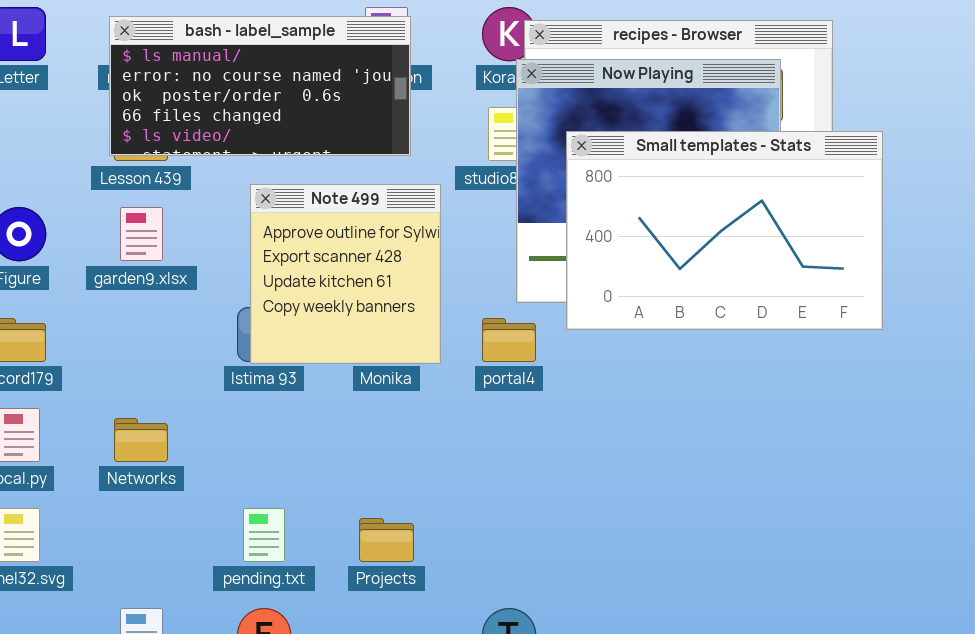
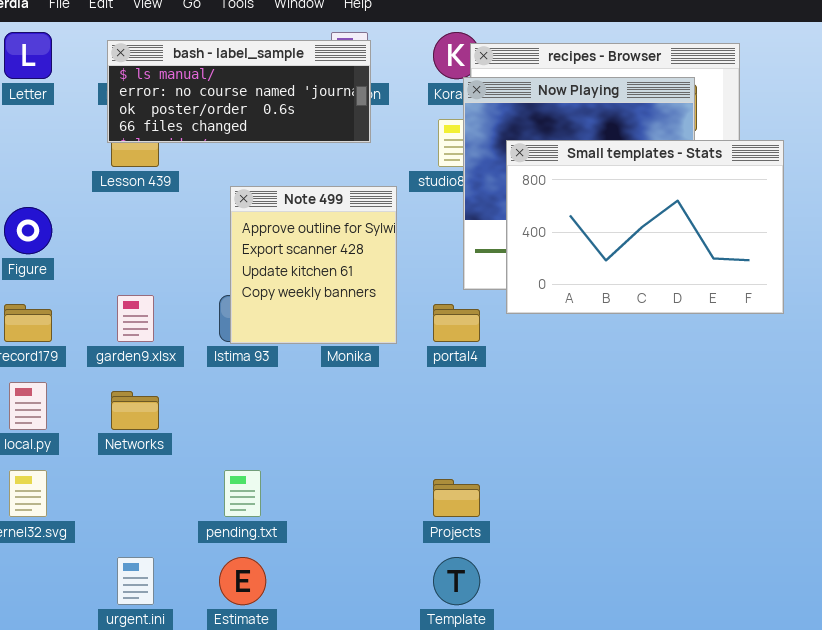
bash - label_sample: [109,16,411,156] -> [107,40,371,143], resized
garden9.xlsx: [120,207,163,261] -> [117,295,154,342], moved
Projects: [359,518,414,562] -> [433,479,480,517], moved

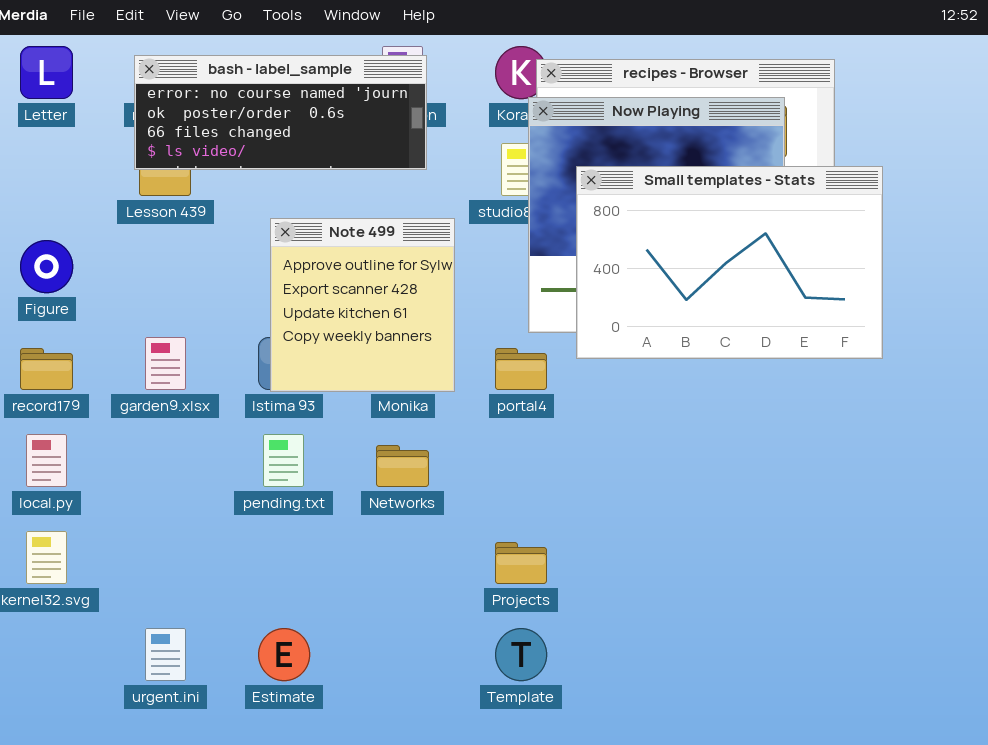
bash - label_sample: [107,40,371,143] -> [134,55,427,170], scrolled down 1 row
Networks: [111,391,159,430] -> [376,445,429,487], moved
pending.txt: [224,470,261,517] -> [263,434,304,487], moved

